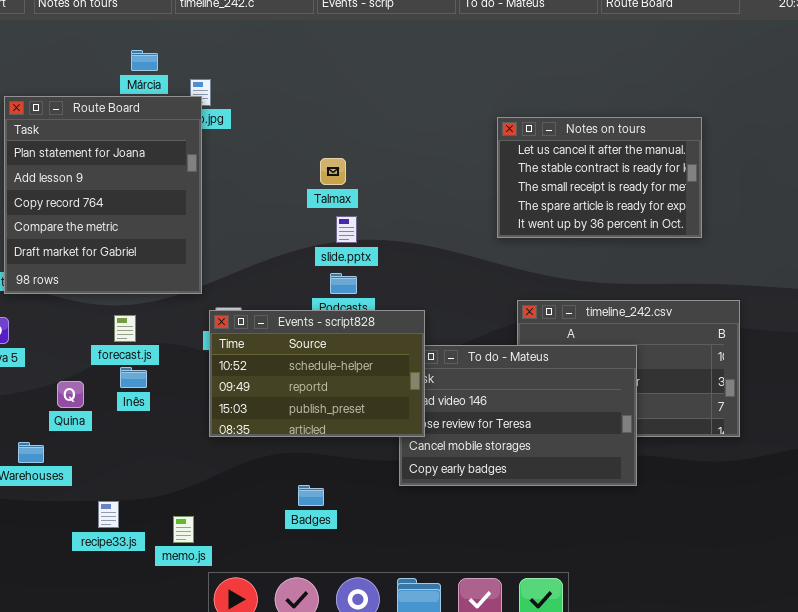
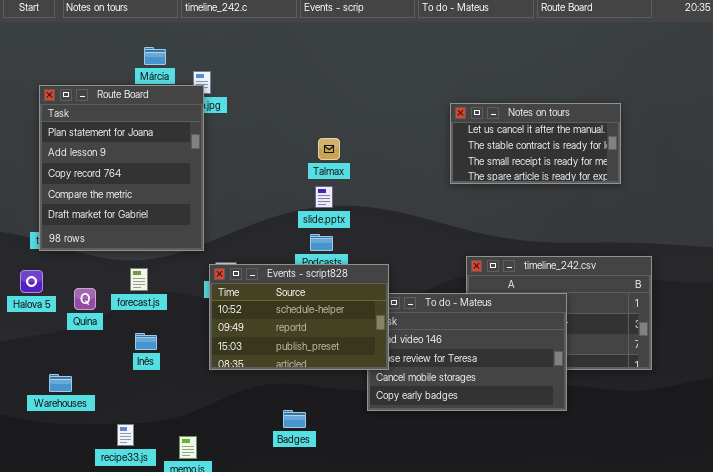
Notes on tours: [497,117,702,238] -> [450,103,621,184], resized
Talmax: [320,158,346,185] -> [318,138,340,160], moved
Inês: [120,367,147,388] -> [135,333,157,350], moved
Quina: [57,381,84,408] -> [74,288,96,310], moved

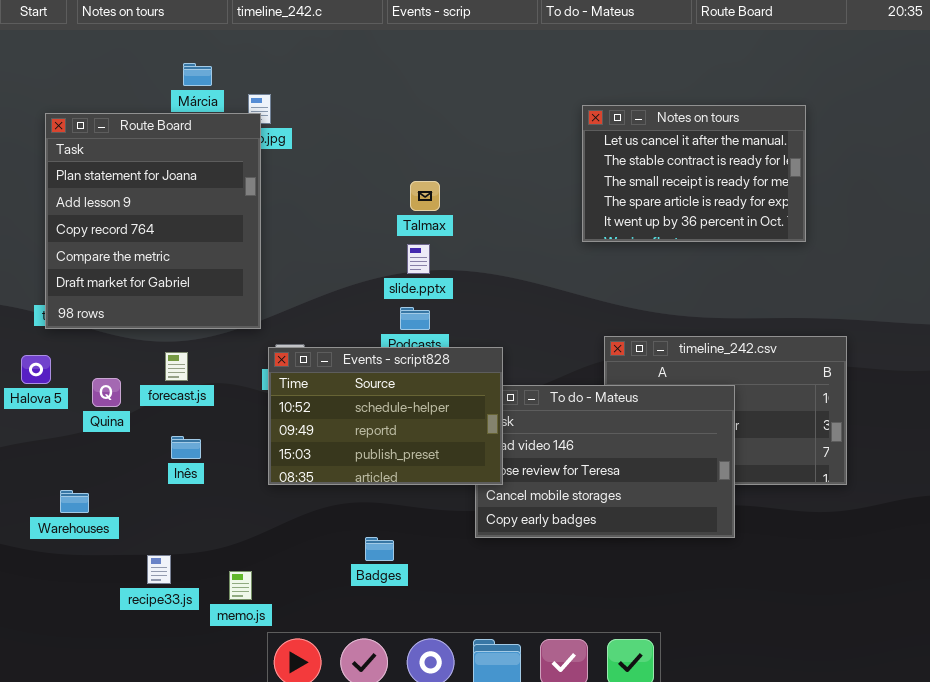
Notes on tours: [450,103,621,184] -> [582,105,806,242], resized

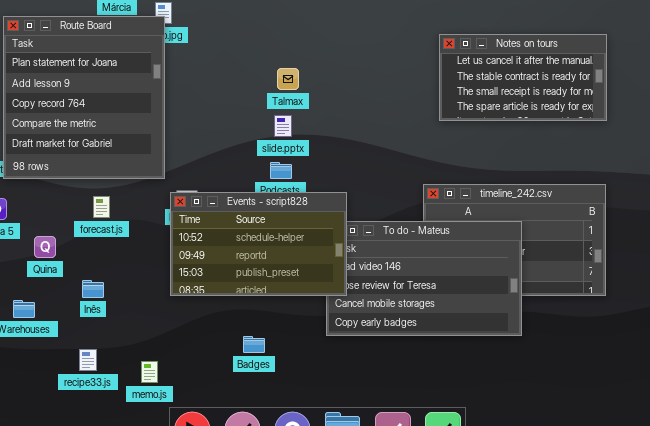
Notes on tours: [582,105,806,242] -> [439,34,607,121], moved, resized
Quina: [92,378,121,407] -> [34,236,56,258], moved
Inês: [171,436,201,459] -> [82,280,104,298], moved

